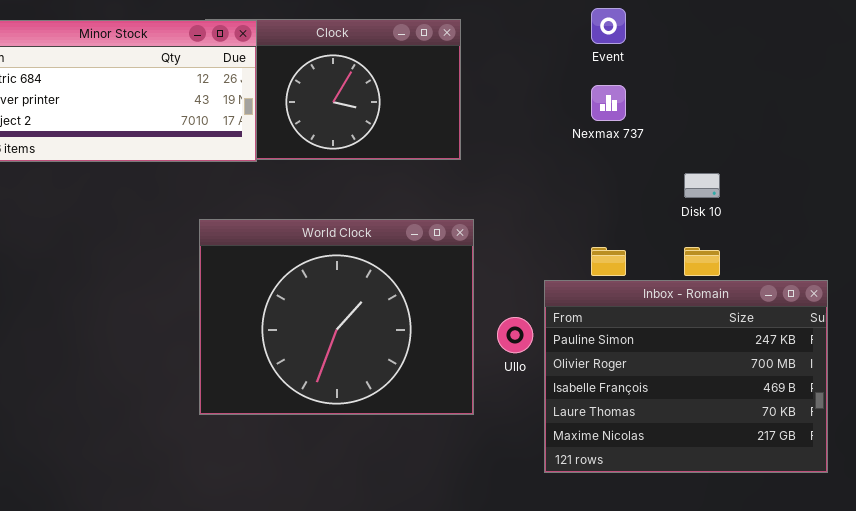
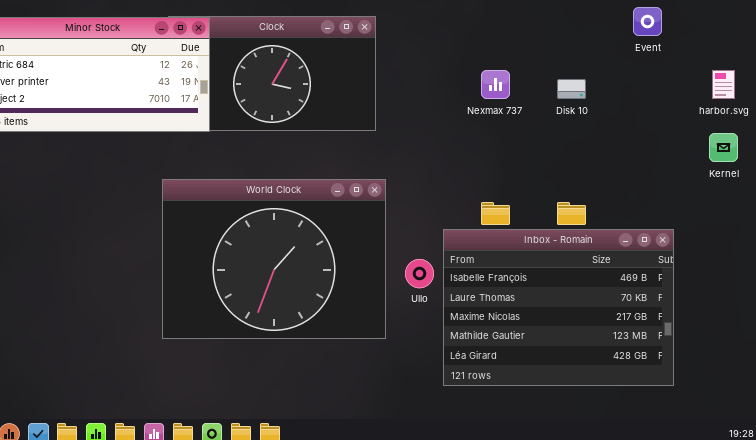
Event: [591,8,626,44] -> [633,7,662,36], moved
Disk 10: [684,173,720,198] -> [557,79,586,99], moved
Inbox - Romain: [544,280,828,473] -> [443,229,674,386], scrolled down 2 rows

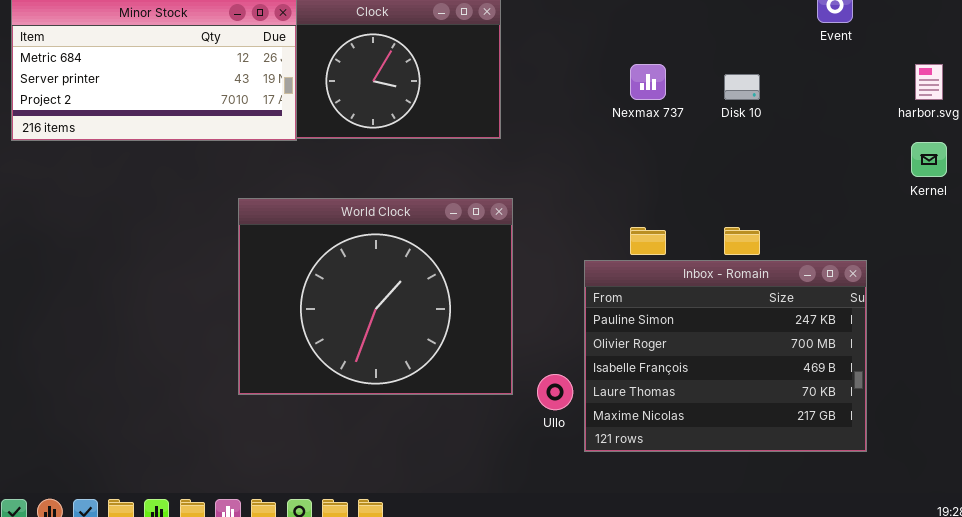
Inbox - Romain: [443,229,674,386] -> [584,260,867,452], scrolled up 2 rows
Ullo: [405,259,434,288] -> [537,374,573,410], moved

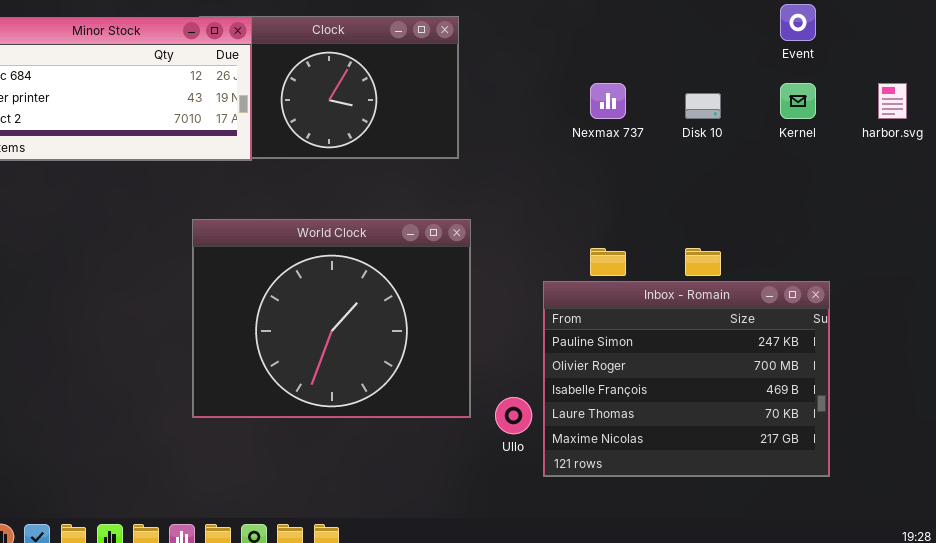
Kernel: [911,142,947,177] -> [780,83,816,119], moved

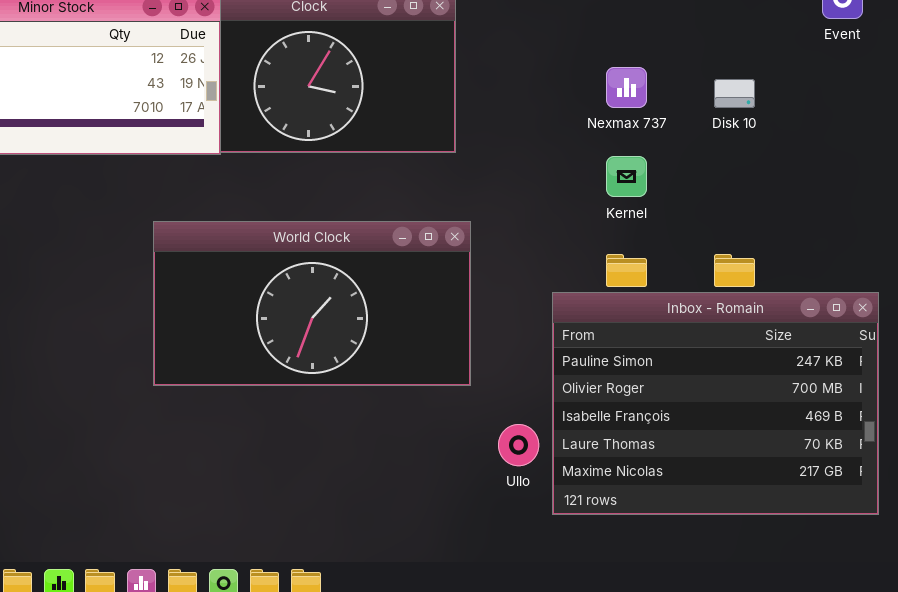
Kernel: [780,83,816,119] -> [606,156,647,197], moved
World Clock: [192,219,471,418] -> [153,221,471,386], resized

